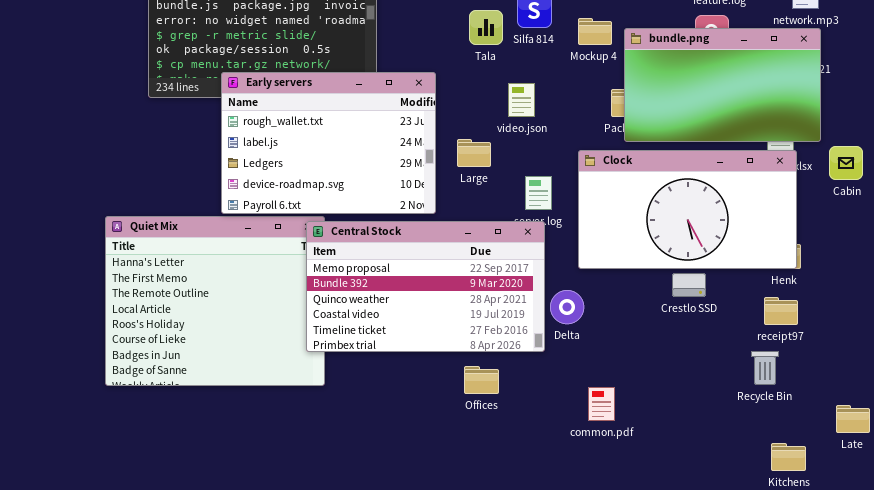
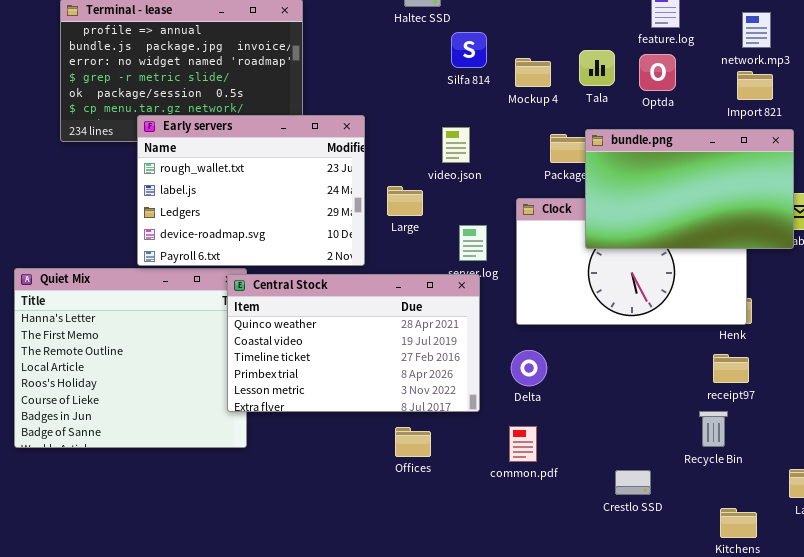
Tala: [469,10,503,45] -> [579,50,615,86], moved
bundle.png: [624,28,821,142] -> [585,129,794,249], moved
Central Stock: [306,221,545,352] -> [227,274,480,412], scrolled down 2 rows
Crestlo SSD: [672,273,706,297] -> [615,470,651,495], moved
Delta: [550,290,584,324] -> [511,350,547,386], moved
common.pdf: [588,387,615,421] -> [509,426,537,462], moved

